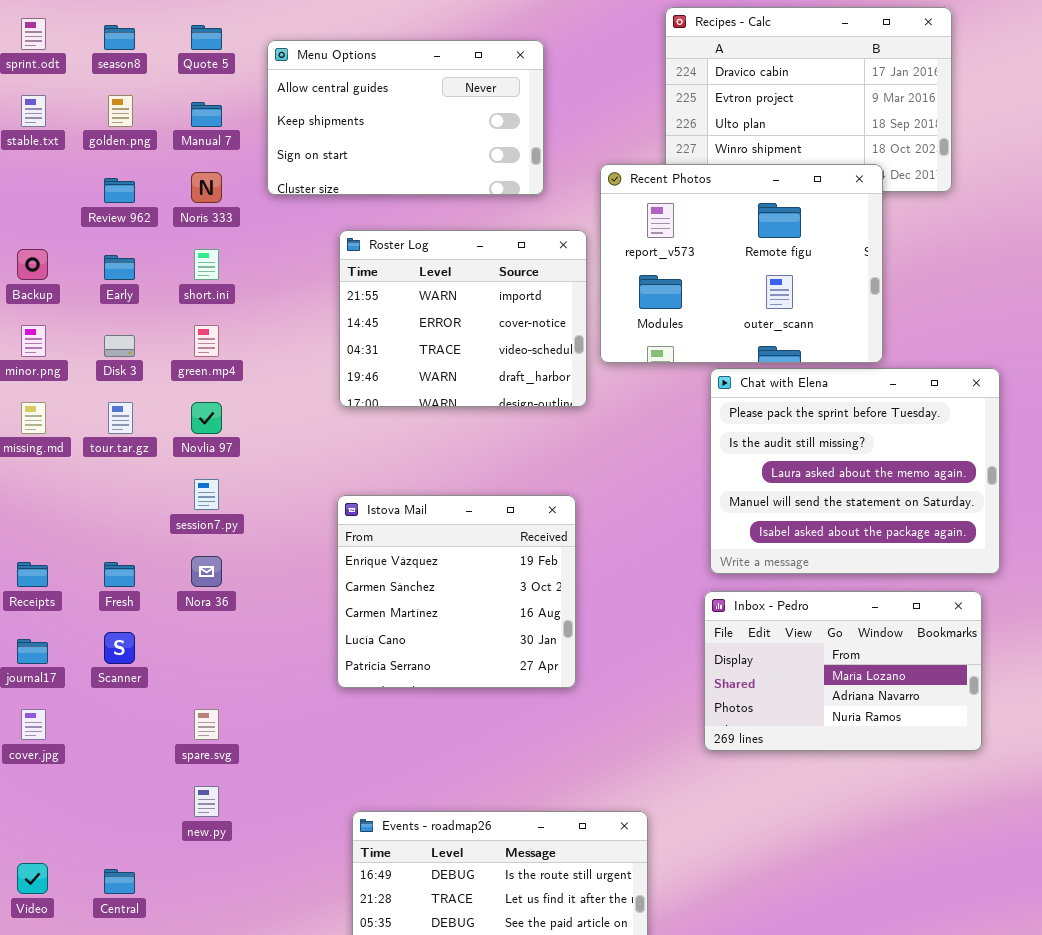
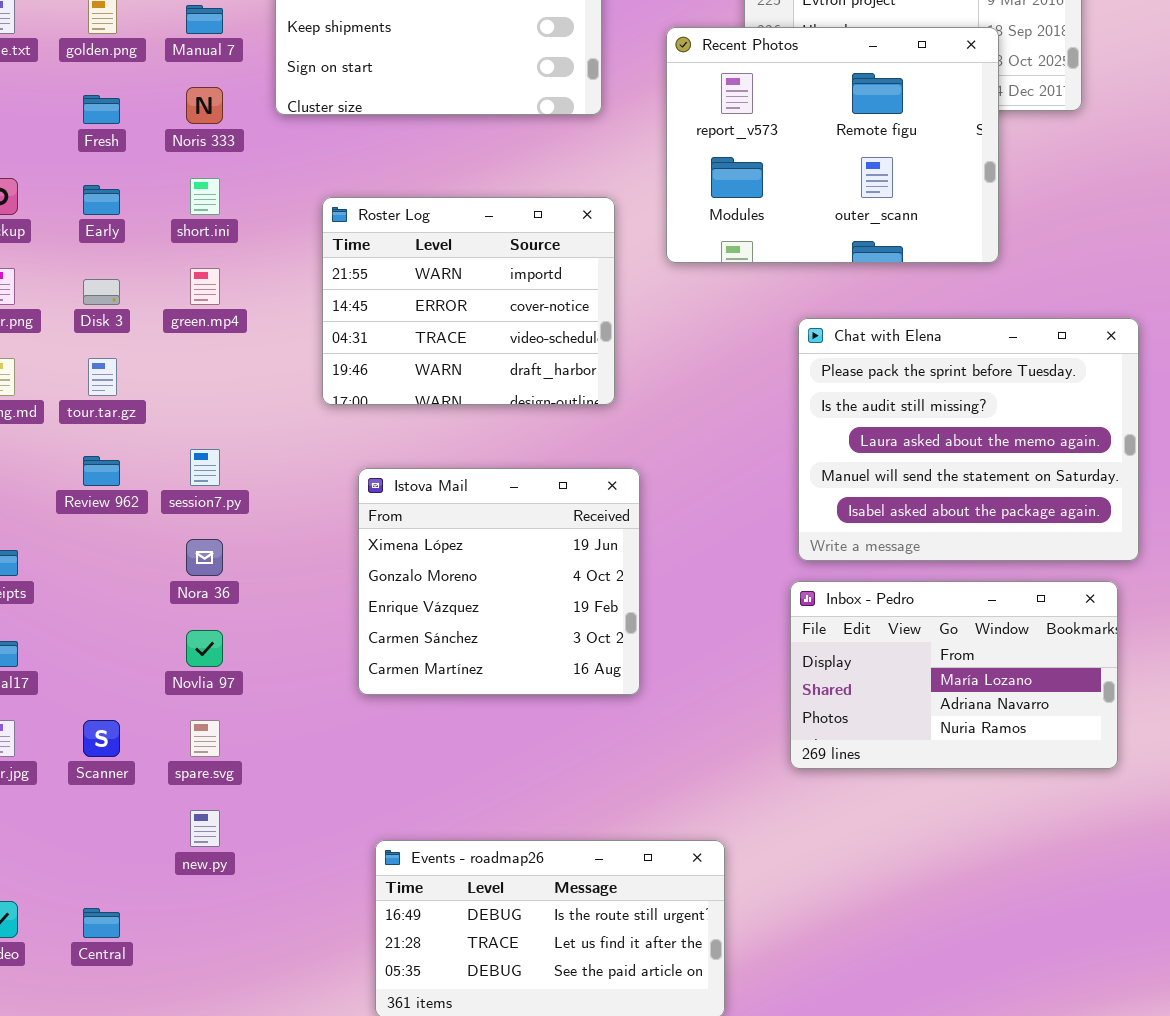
Recent Photos: [600,164,883,363] -> [666,27,999,263], moved
Review 962: [104,178,135,203] -> [83,456,120,486], moved
Roster Log: [339,230,587,407] -> [322,197,615,405], moved
Novlia 97: [191,402,222,434] -> [186,630,223,667], moved
Istova Mail: [337,495,576,688] -> [358,468,640,695], scrolled up 2 rows
Fresh: [104,562,135,587] -> [83,95,120,124], moved
Scanner: [104,632,135,664] -> [83,720,120,757], moved

